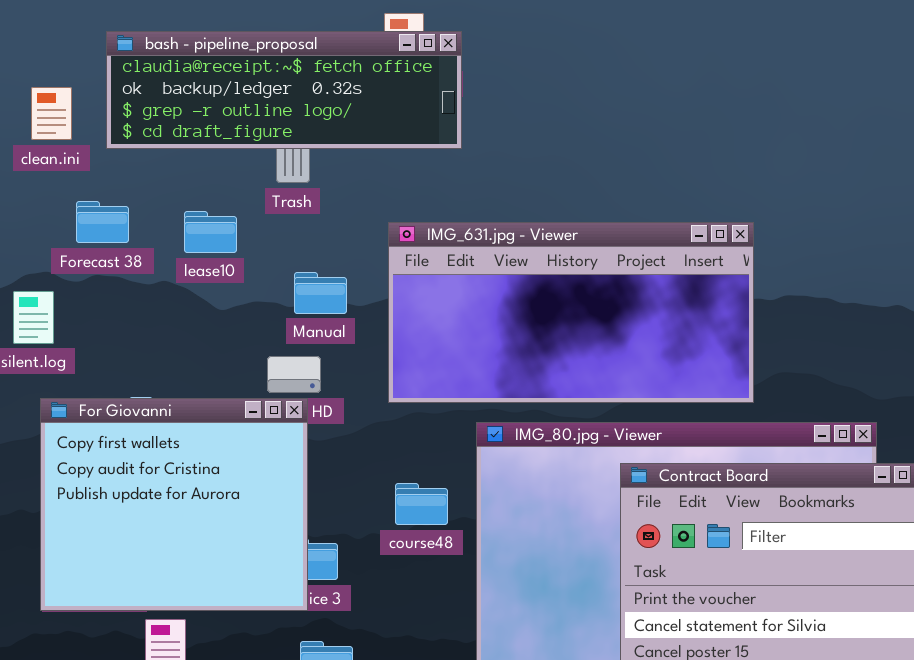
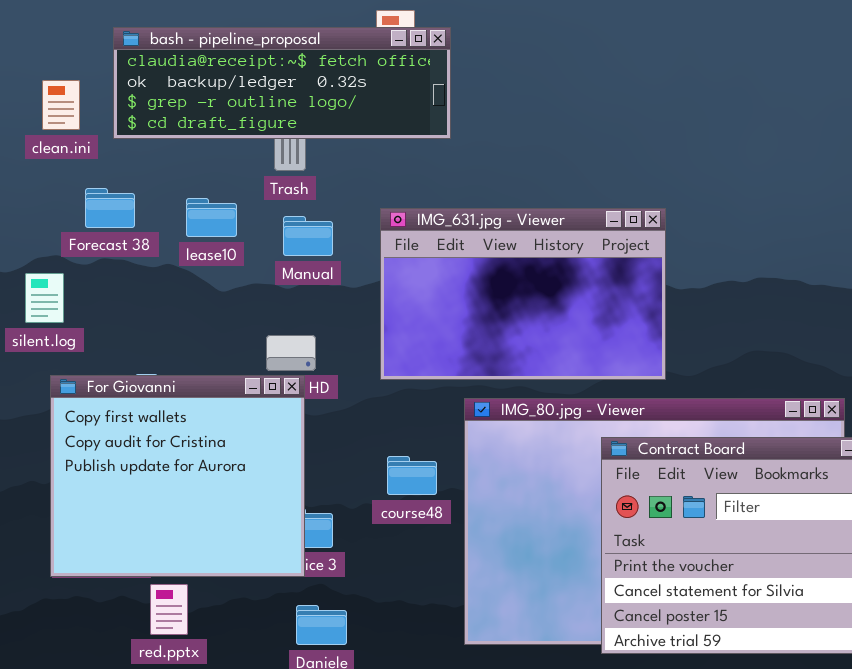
IMG_631.jpg - Viewer: [388,222,754,403] -> [380,208,666,380], resized
Manual: [294,272,347,314] -> [283,216,333,256], moved

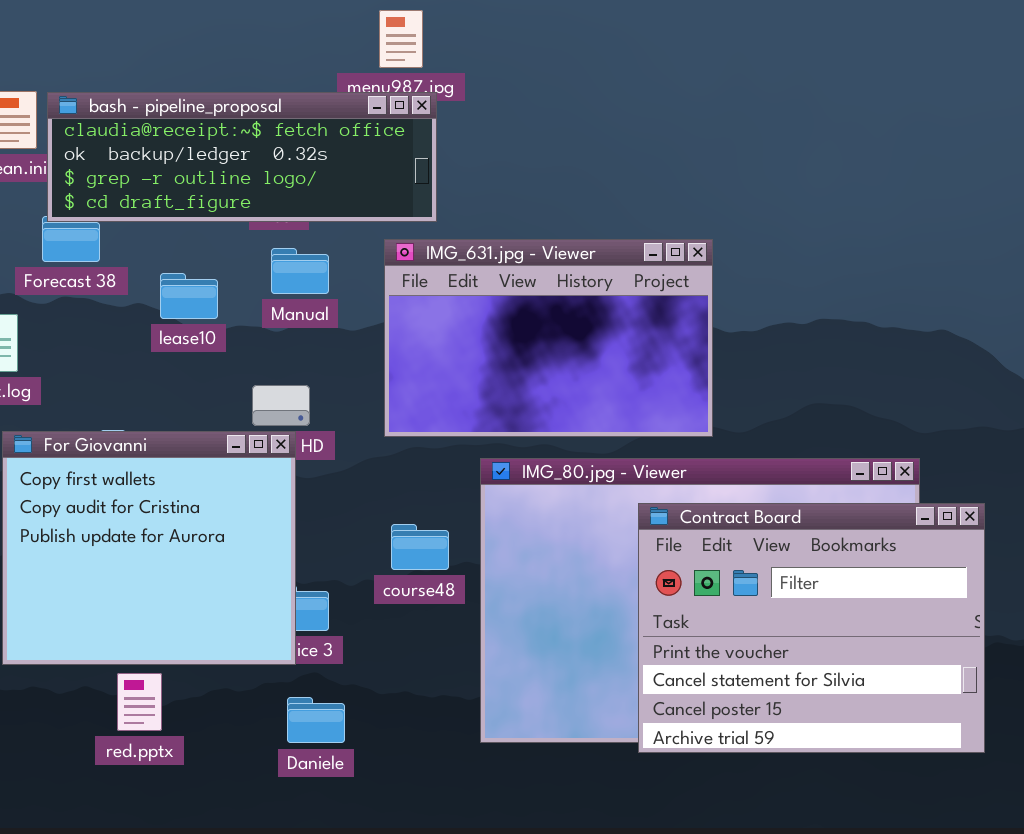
bash - pipeline_proposal: [113,27,451,139] -> [47,92,437,222], moved
lease10: [186,198,237,237] -> [160,273,218,319], moved

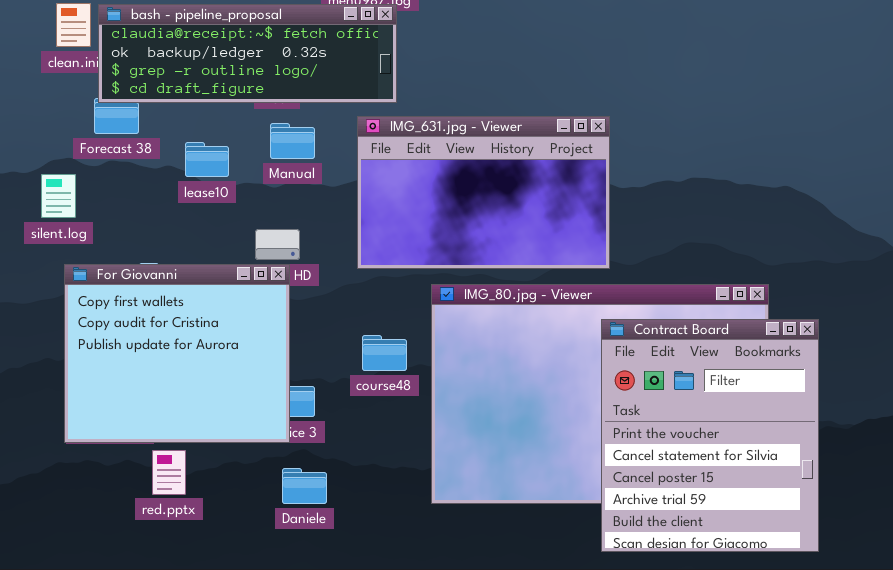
Contract Board: [638,503,985,753] -> [601,319,819,552], resized

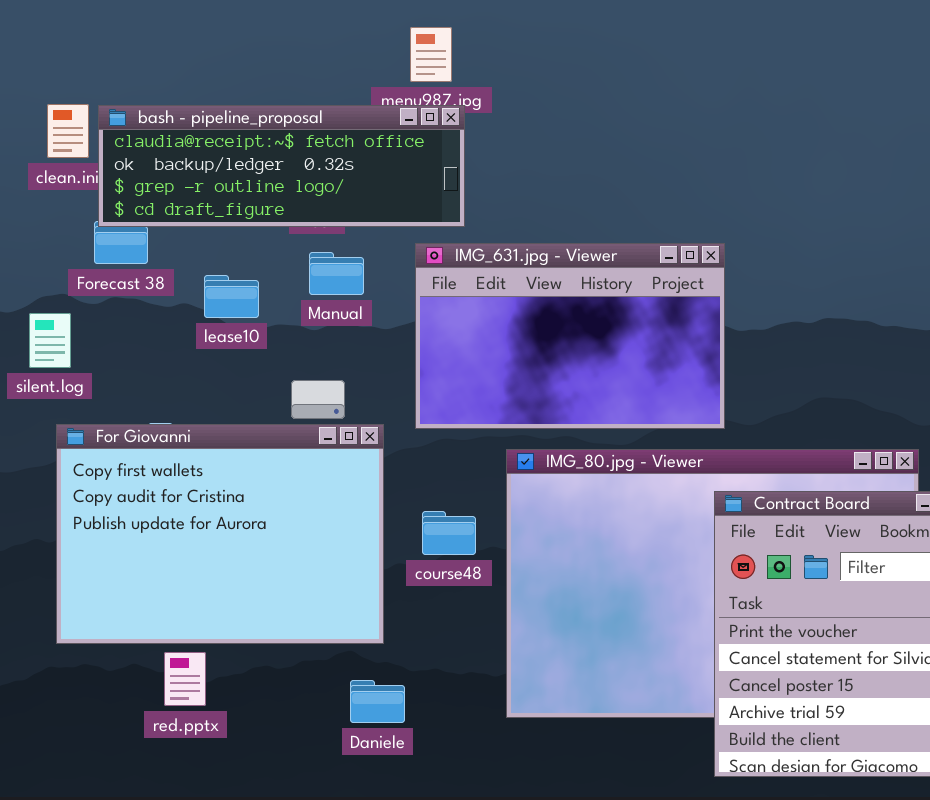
For Giovanni: [64,264,290,443] -> [56,424,384,644], resized
Daniele: [282,468,327,504] -> [350,680,405,723], moved

